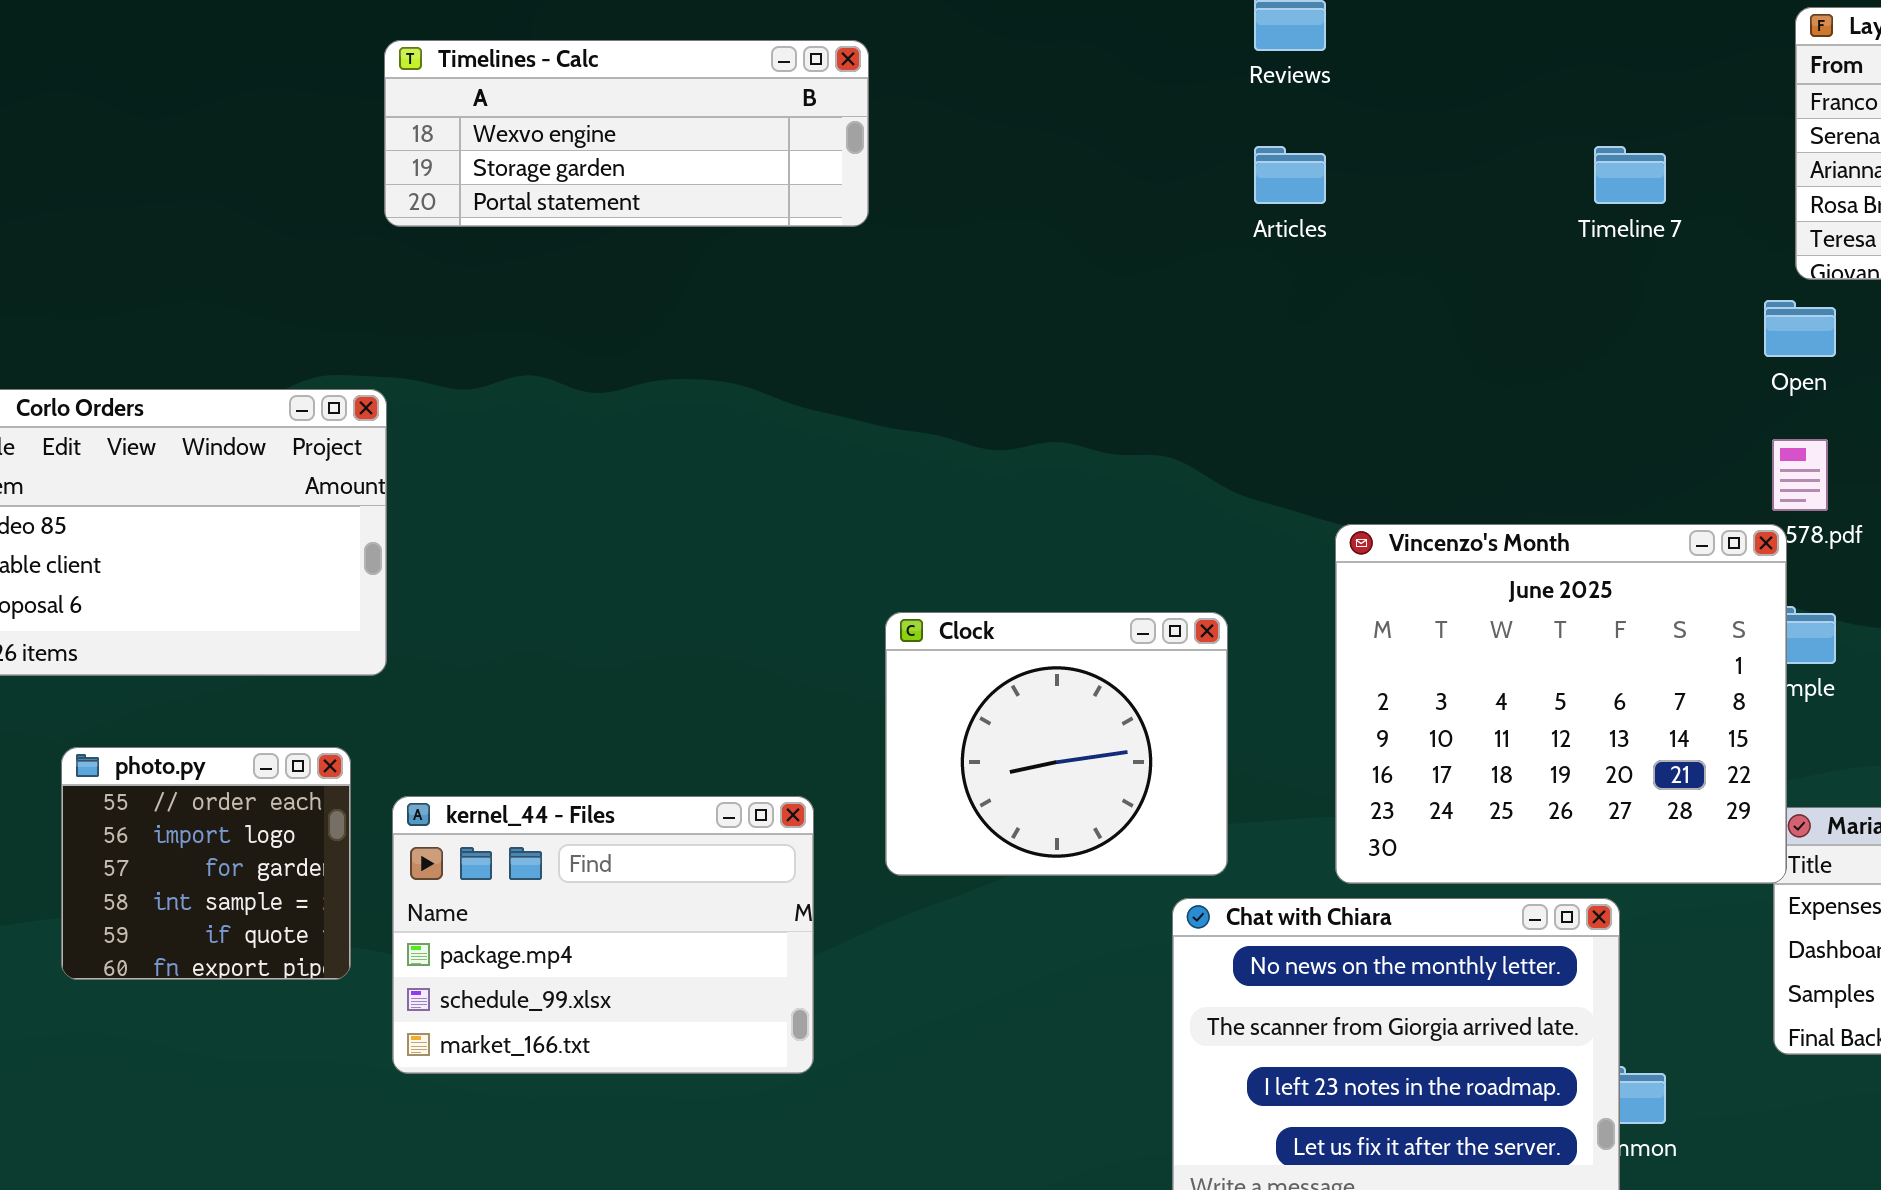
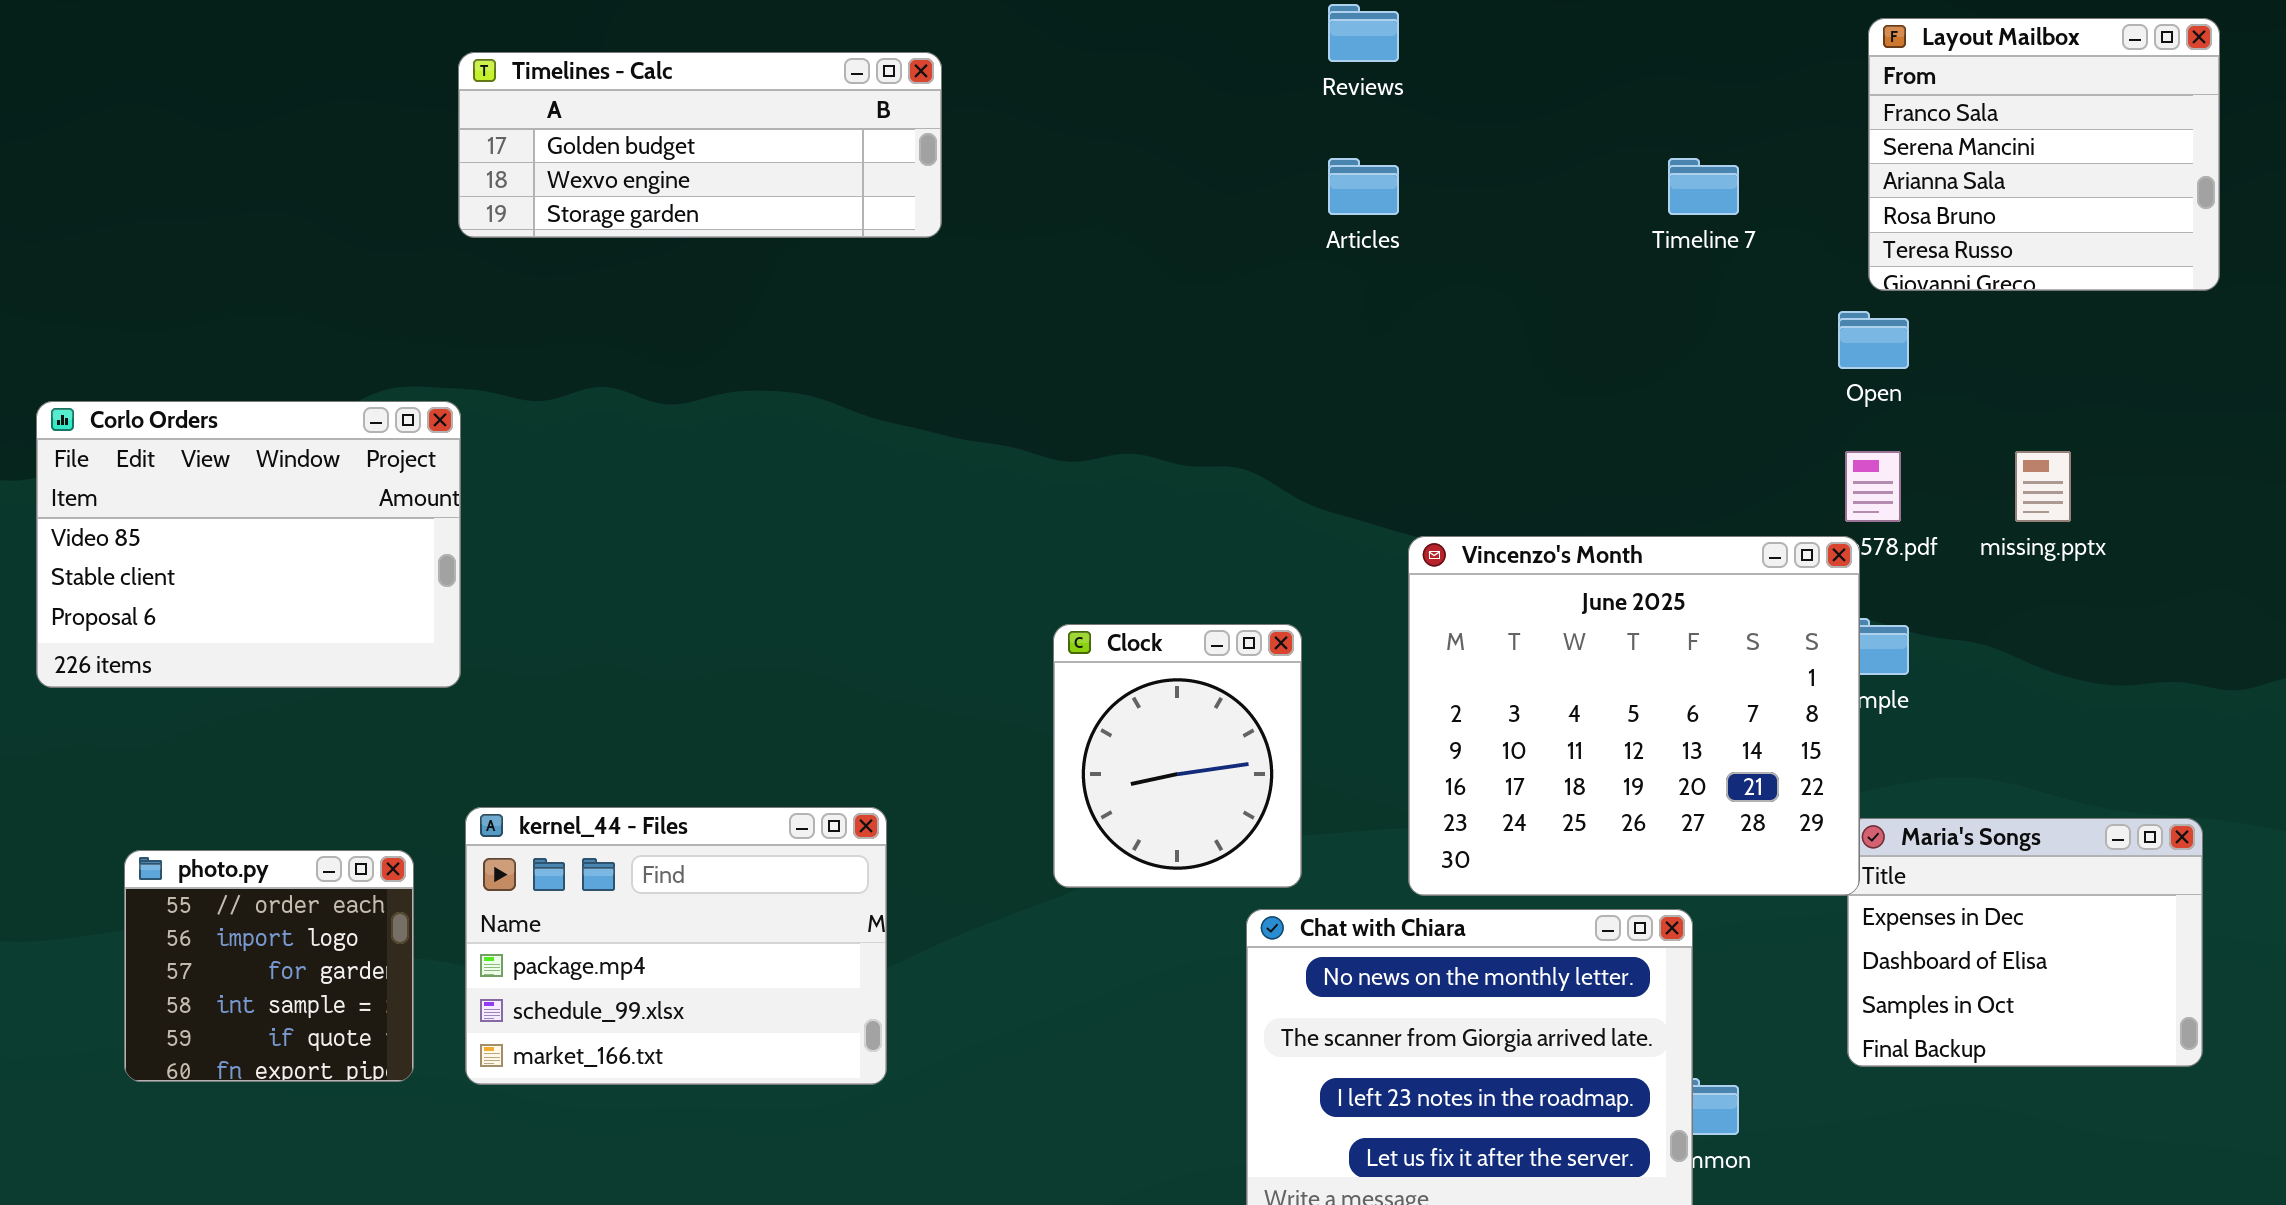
Timelines - Calc: [384,40,869,227] -> [458,52,942,238], scrolled up 1 row
Clock: [885,612,1228,876] -> [1053,624,1302,888], resized
photo.py: [61,747,351,980] -> [124,850,414,1082], moved

